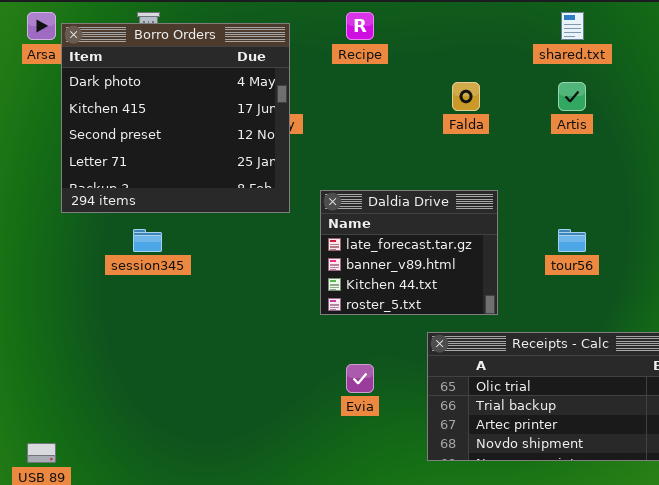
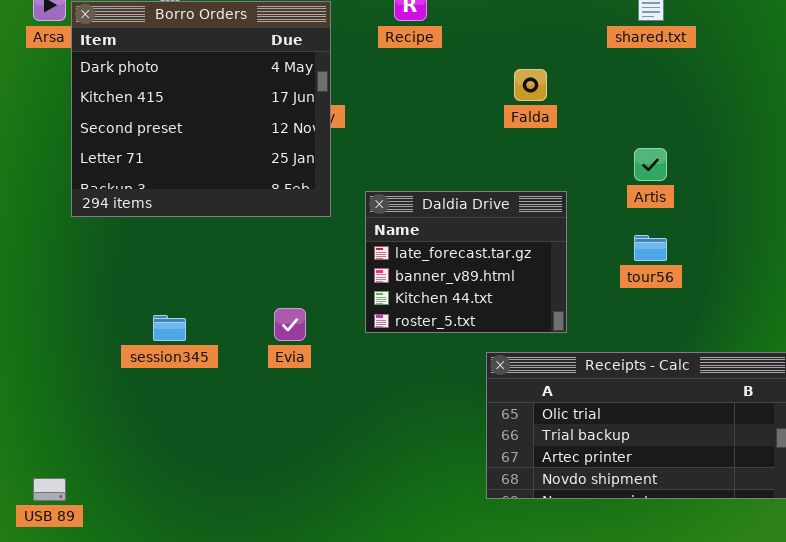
Artis: [558,82,586,111] -> [634,148,667,181], moved
session345: [133,229,162,252] -> [153,315,186,341], moved
Evia: [346,364,374,393] -> [274,308,306,341], moved

